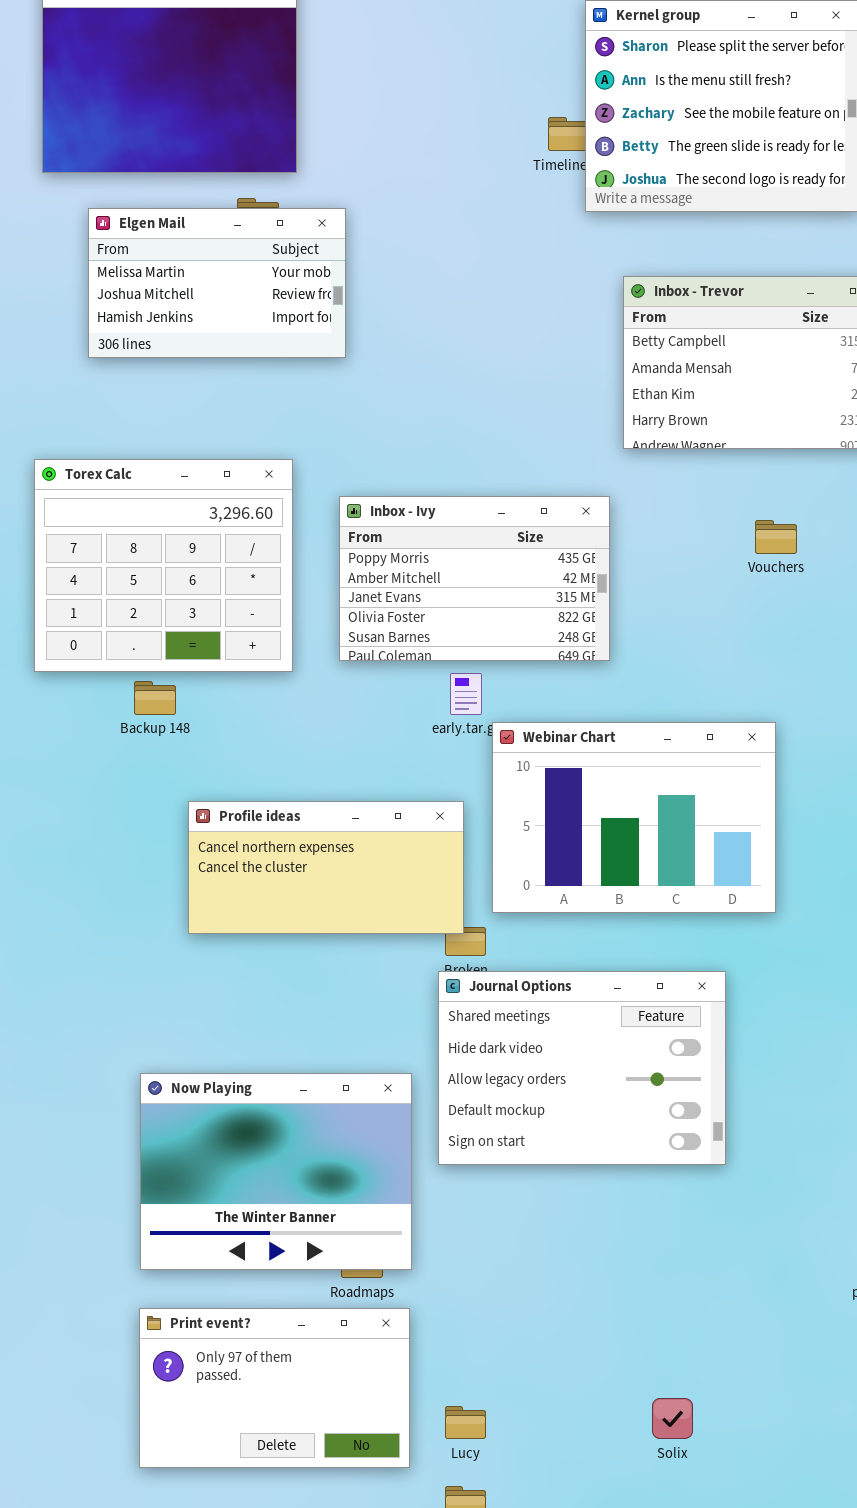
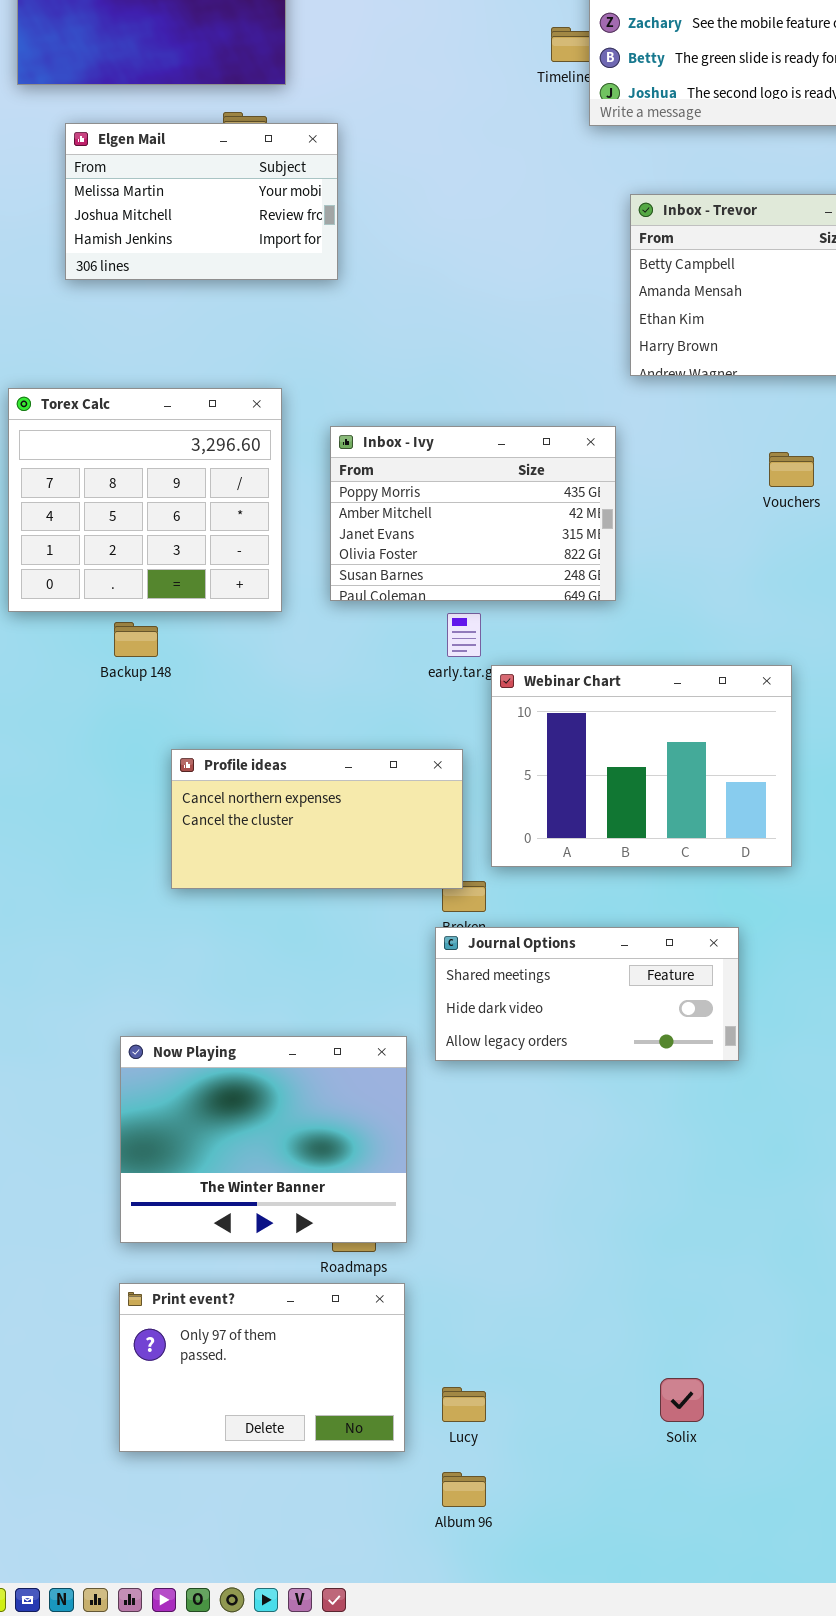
Journal Options: [438,971,726,1165] -> [435,927,739,1061], resized

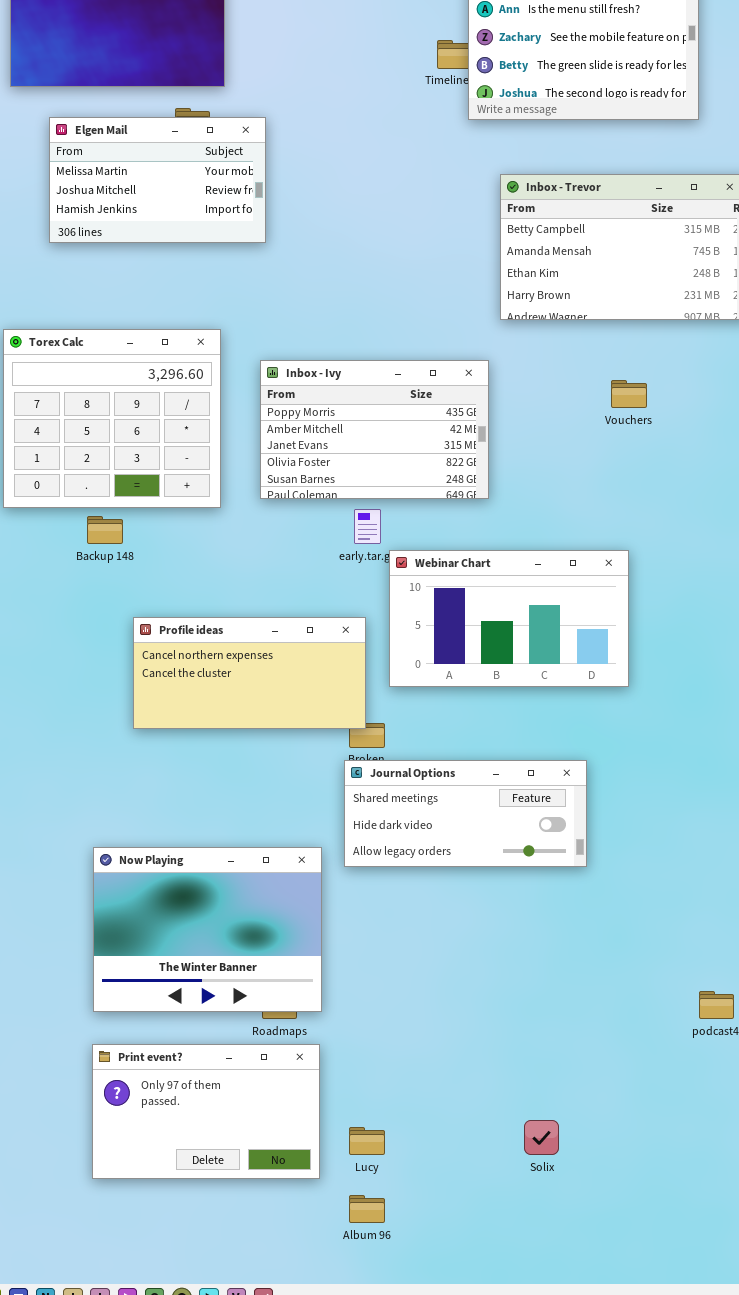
Webinar Chart: [491,665,792,867] -> [389,550,629,687], resized

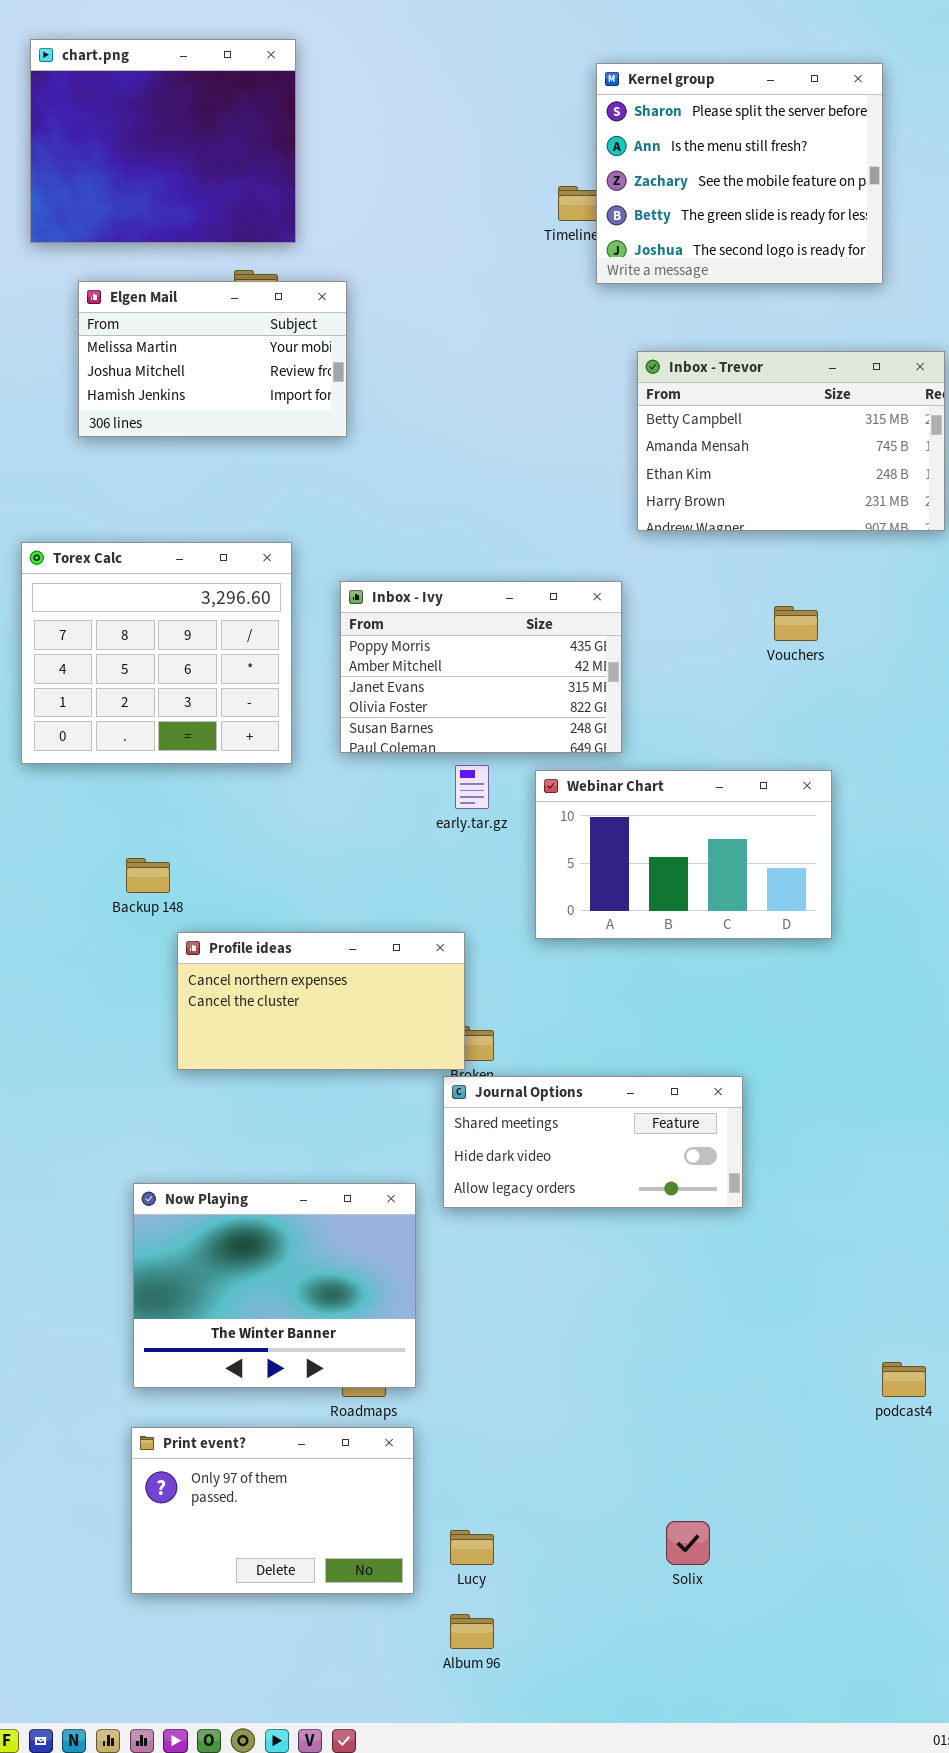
Backup 148: [87,516,123,544] -> [126,858,170,893], moved
Webinar Chart: [389,550,629,687] -> [535,770,832,939], moved
Profile ideas: [133,617,366,729] -> [177,932,465,1070], moved

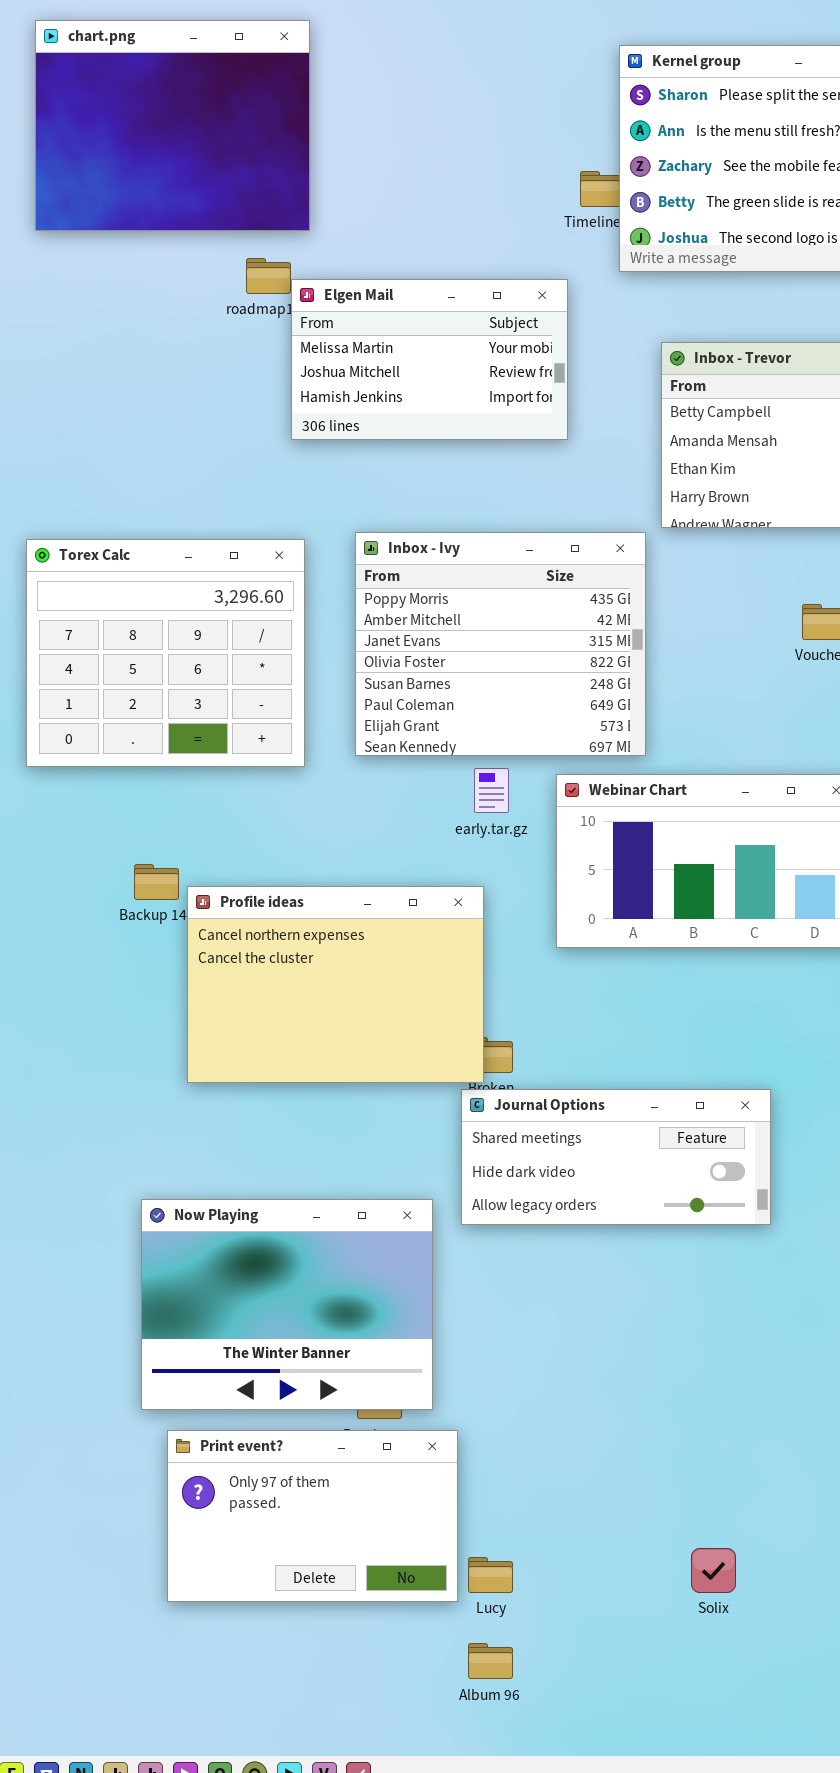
Elgen Mail: [78,281,347,437] -> [291,279,568,440], moved
Inbox - Ivy: [340,581,622,753] -> [355,532,646,756], resized
Profile ideas: [177,932,465,1070] -> [187,886,484,1083], resized
Print event?: [131,1427,414,1594] -> [167,1430,458,1602], moved

